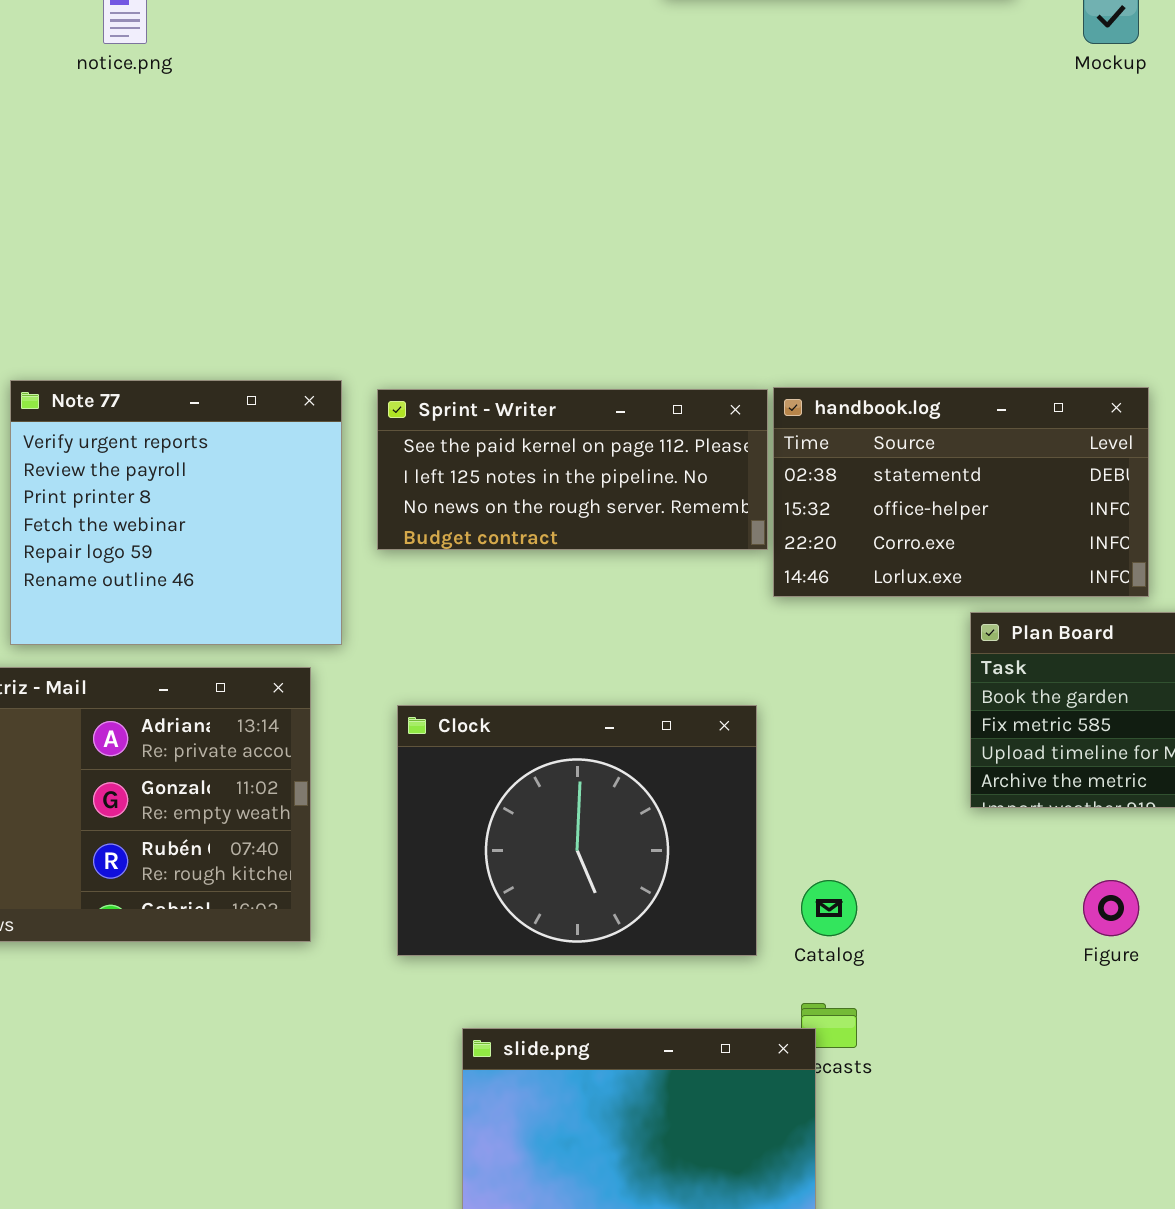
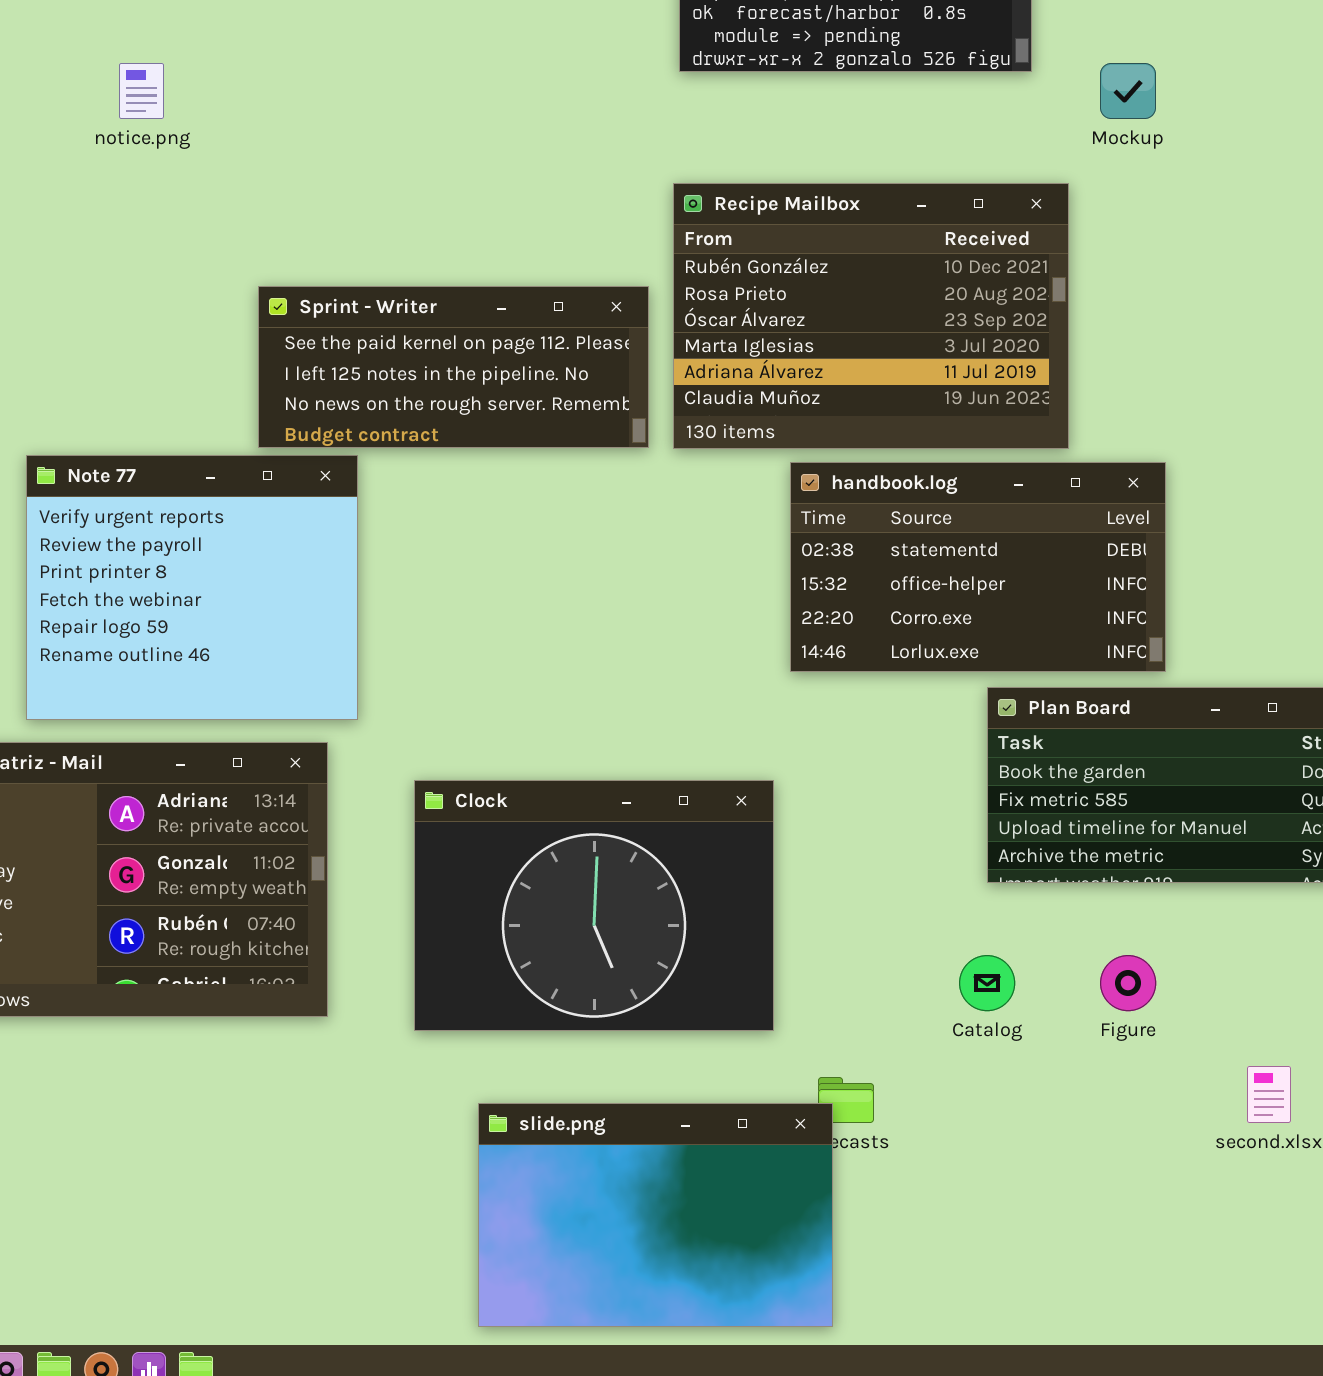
Recipe Mailbox: none -> [673,183,1069,449], opened
Sprint - Writer: [377,389,768,550] -> [258,286,649,448], moved
Catalog: [801,880,857,936] -> [959,955,1015,1011], moved

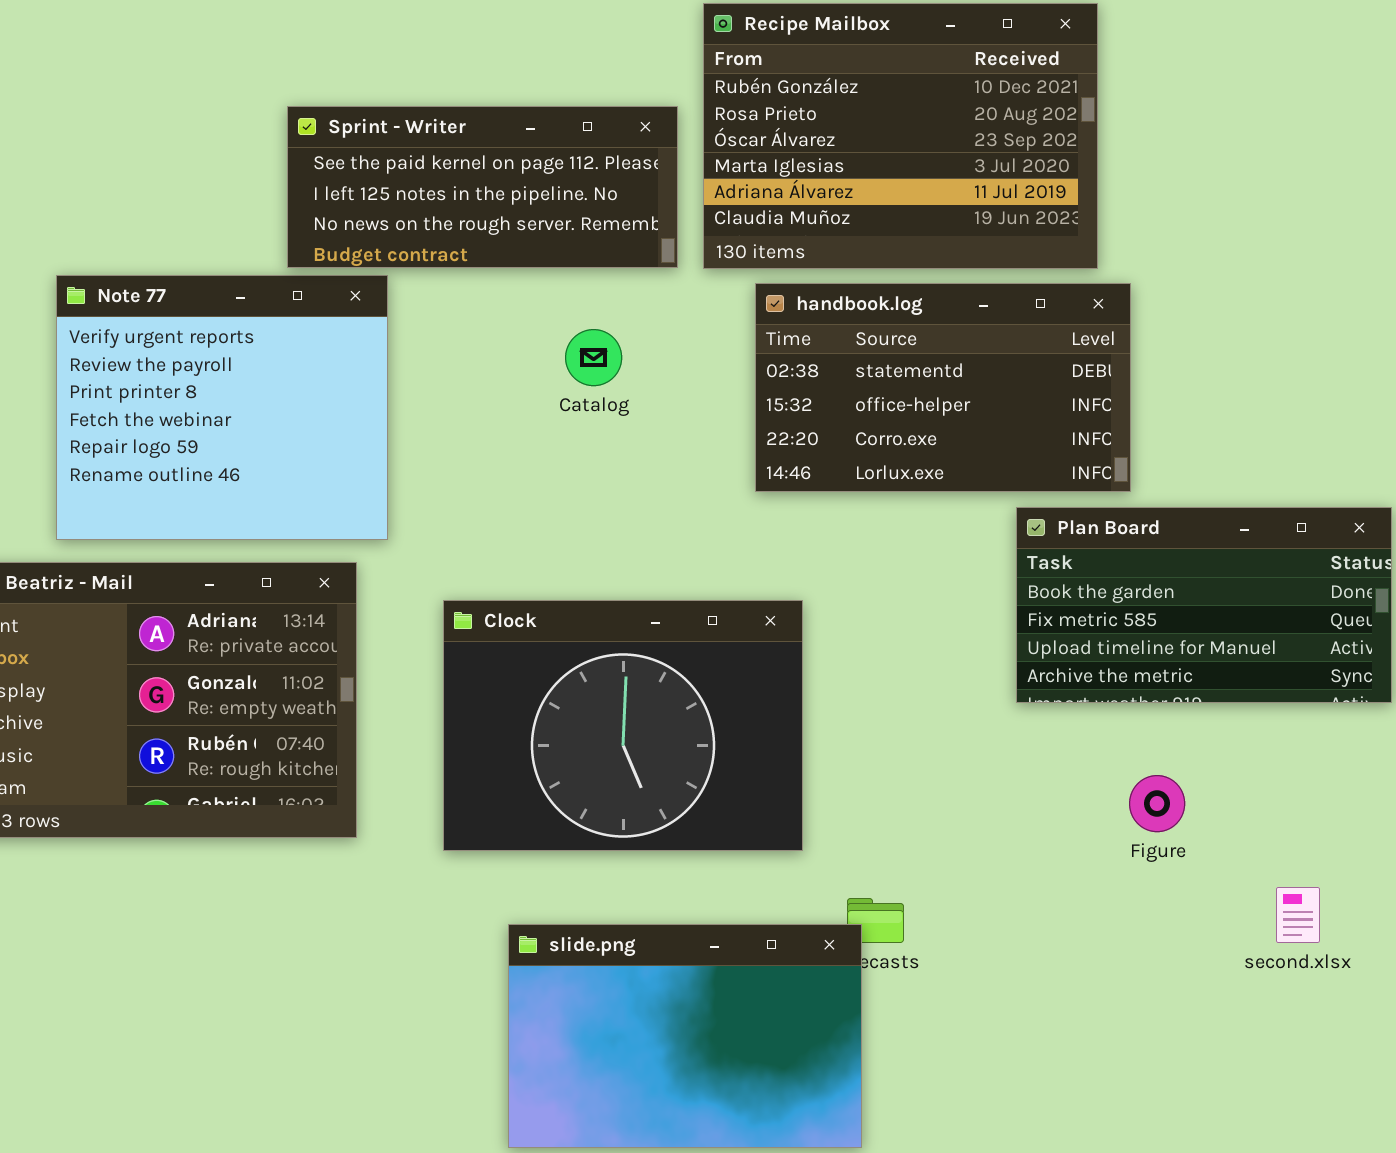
handbook.log: [790,462,1166,672] -> [755,283,1131,492], moved
Catalog: [959,955,1015,1011] -> [565,329,622,386], moved

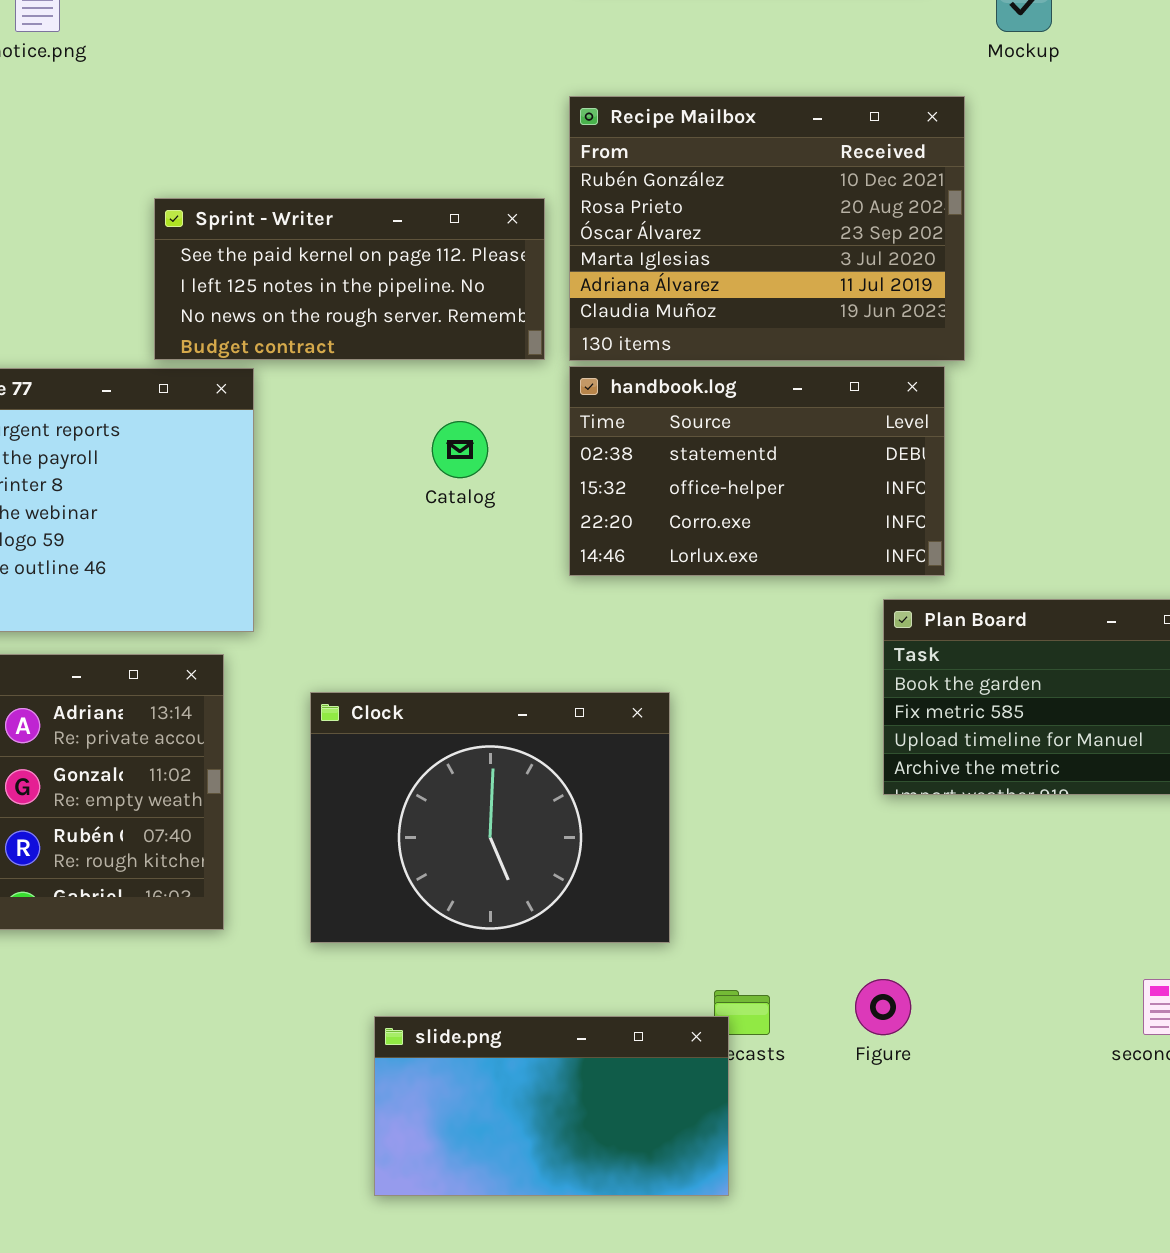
handbook.log: [755,283,1131,492] -> [569,366,945,576], moved
Figure: [1129,775,1185,832] -> [855,979,911,1035], moved
slide.png: [508,924,862,1148] -> [374,1016,729,1196], resized

